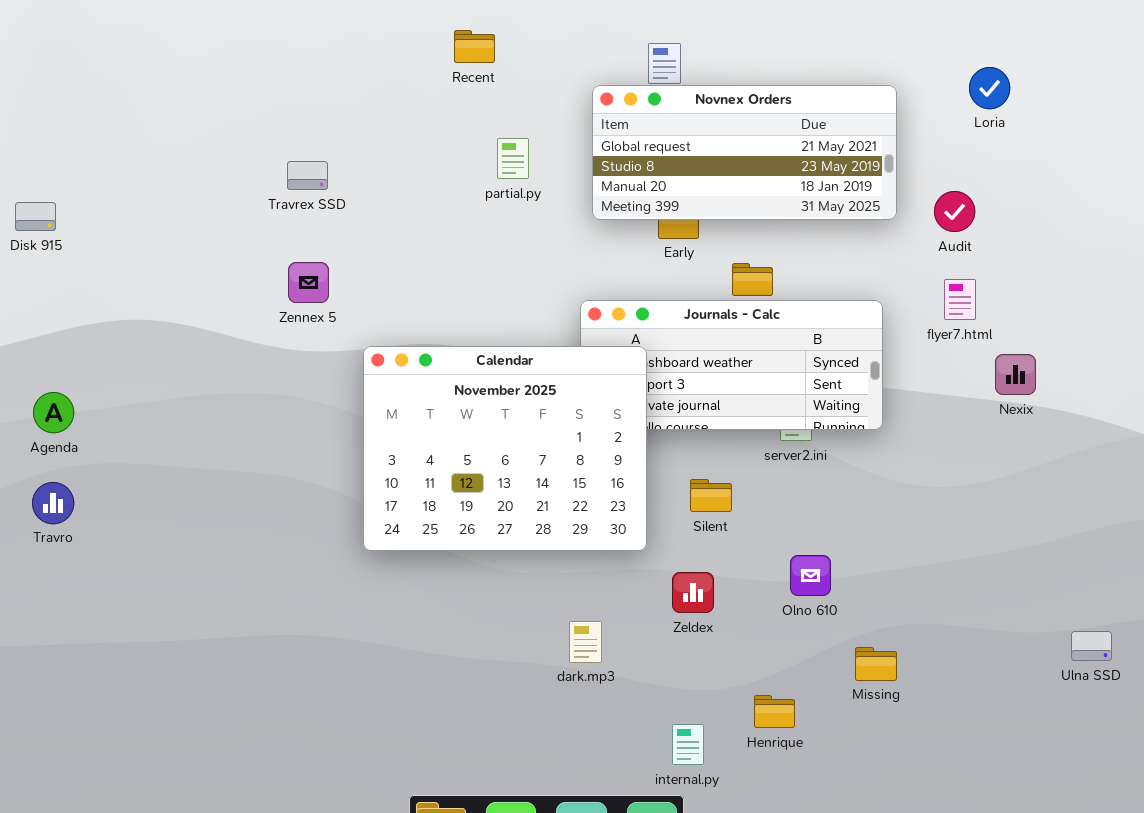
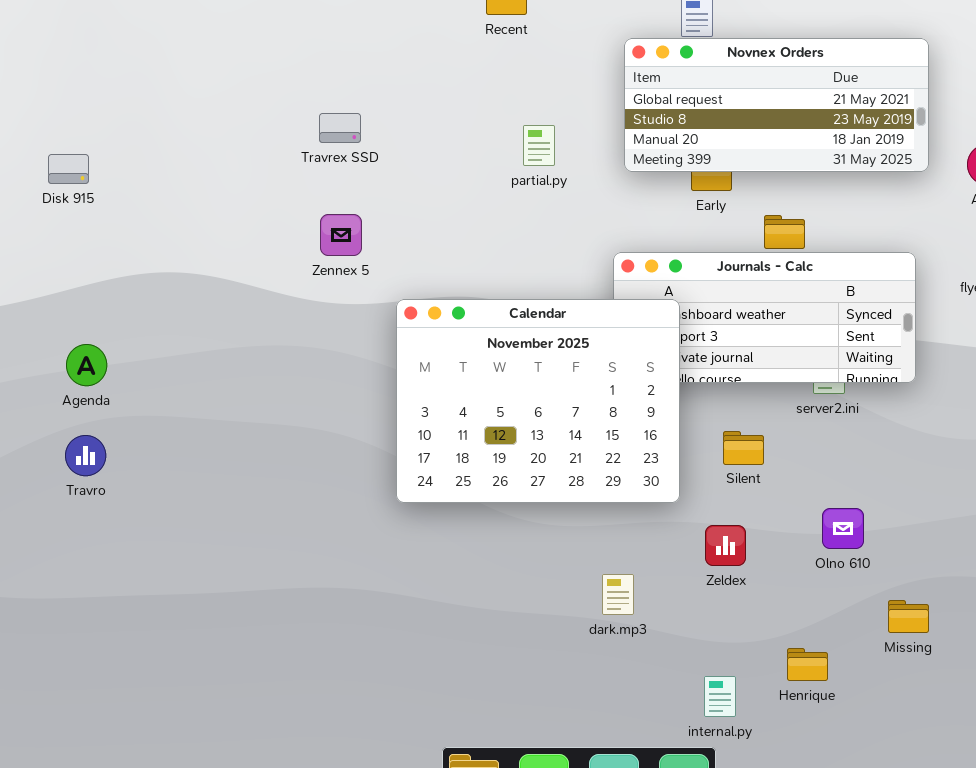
partial.py: [497,138,529,179] -> [523,125,555,166], moved

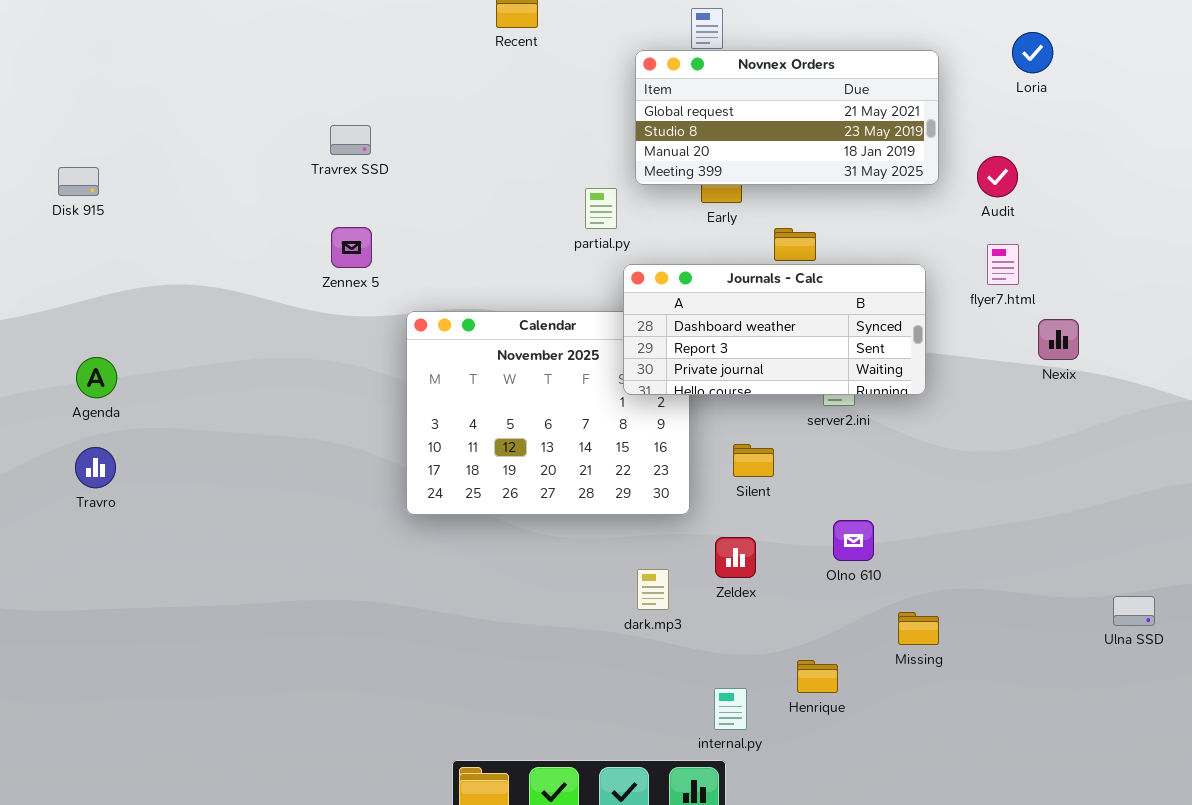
partial.py: [523,125,555,166] -> [585,188,617,229], moved
Journals - Calc: [613,252,916,383] -> [623,264,926,395], raised
dark.mp3: [602,574,634,615] -> [637,569,669,610], moved

